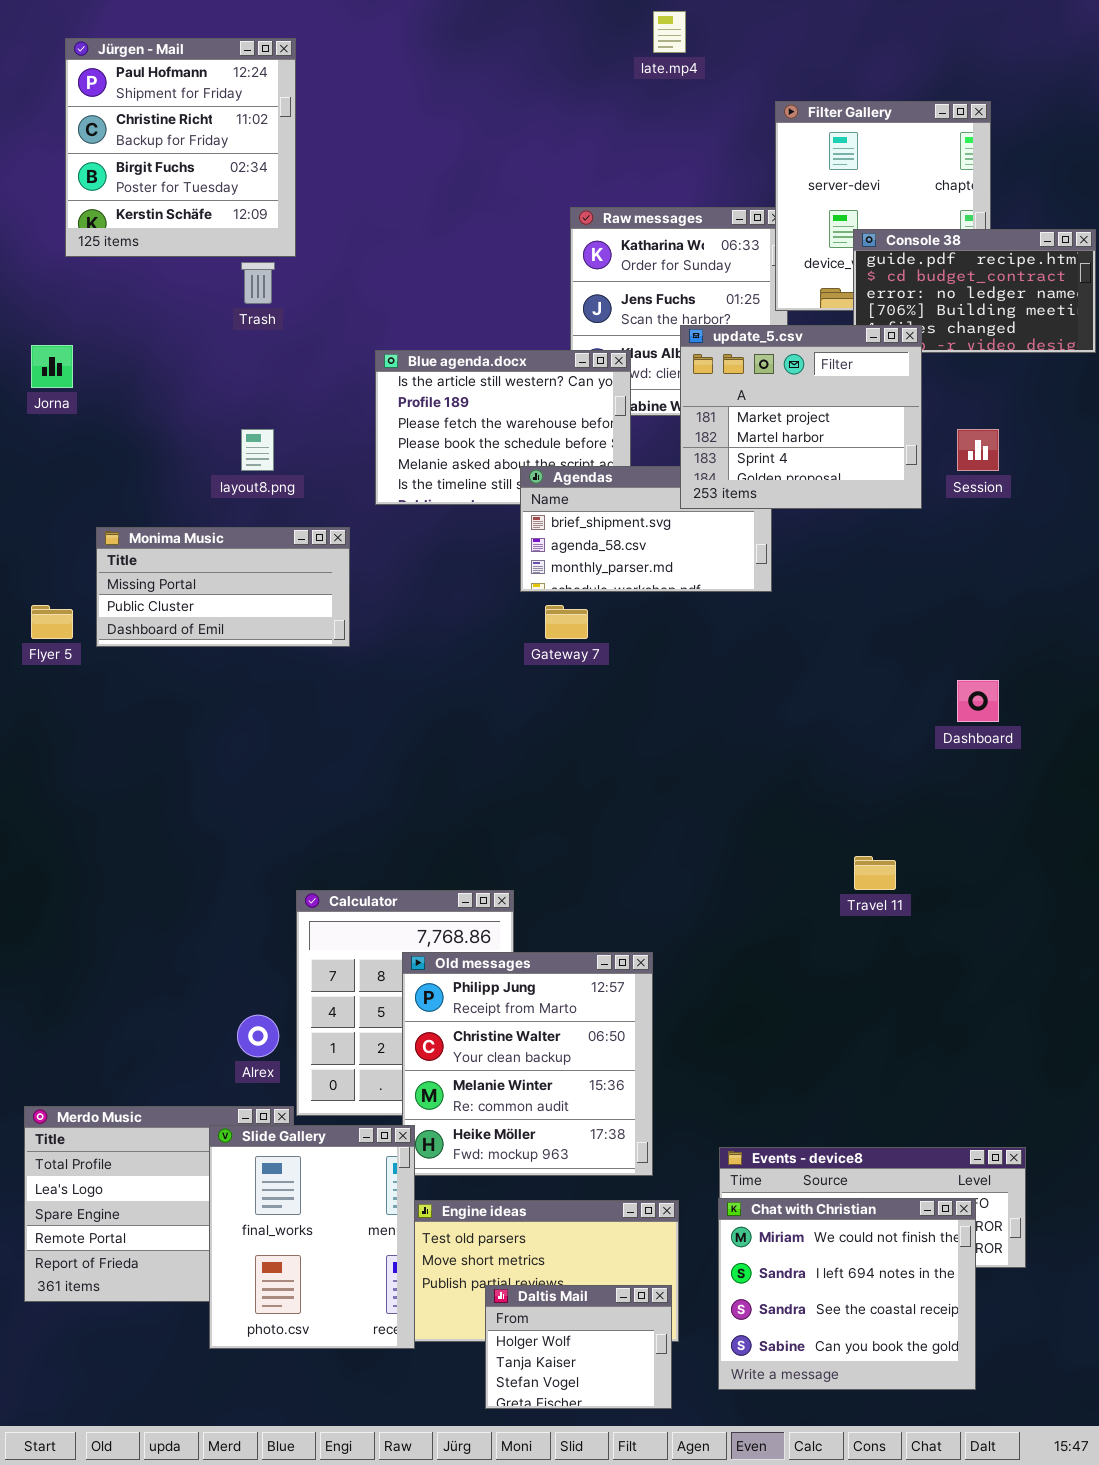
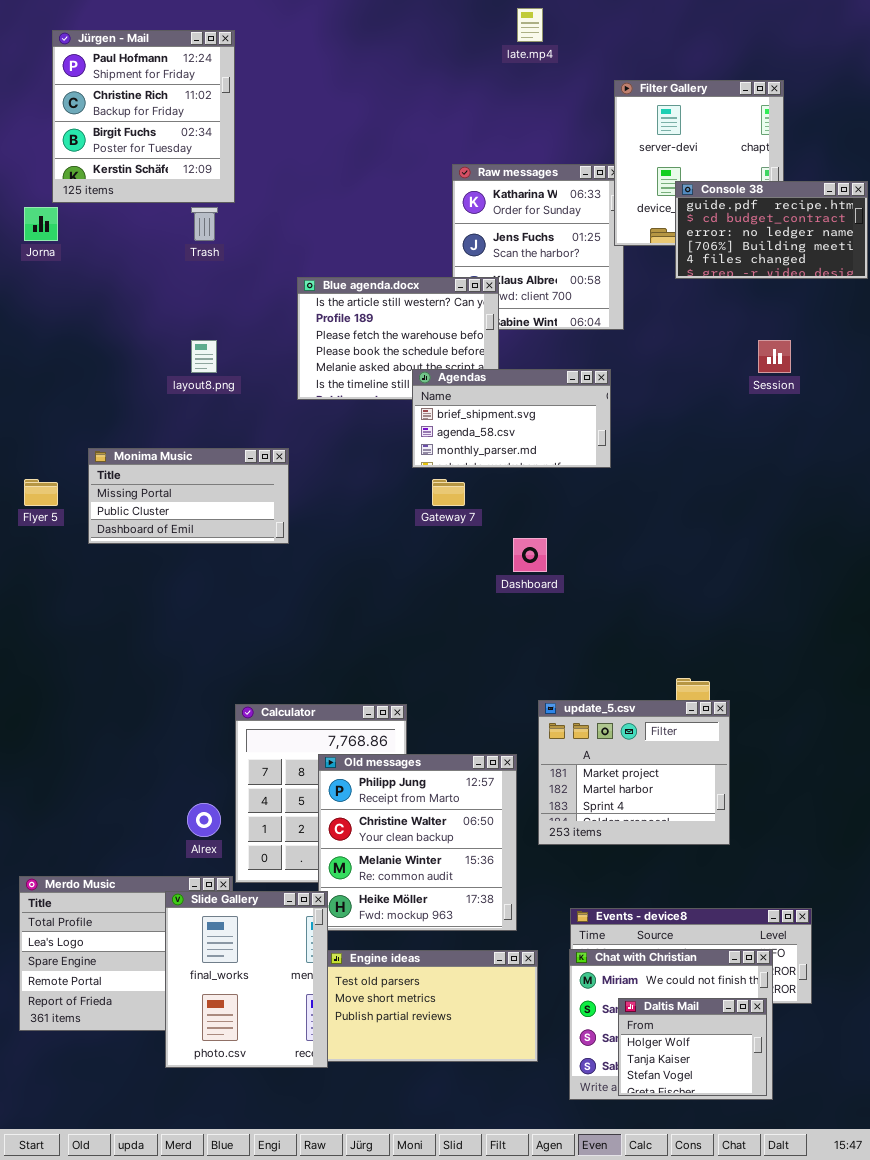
update_5.csv: [680,325,922,509] -> [538,700,730,845], moved
Jorna: [31,345,73,388] -> [24,207,58,241], moved
Monima Music: [96,527,350,647] -> [88,448,289,544], moved
Dashboard: [957,680,999,722] -> [513,538,547,572], moved
Daltis Mail: [485,1285,672,1409] -> [618,998,767,1096], moved

